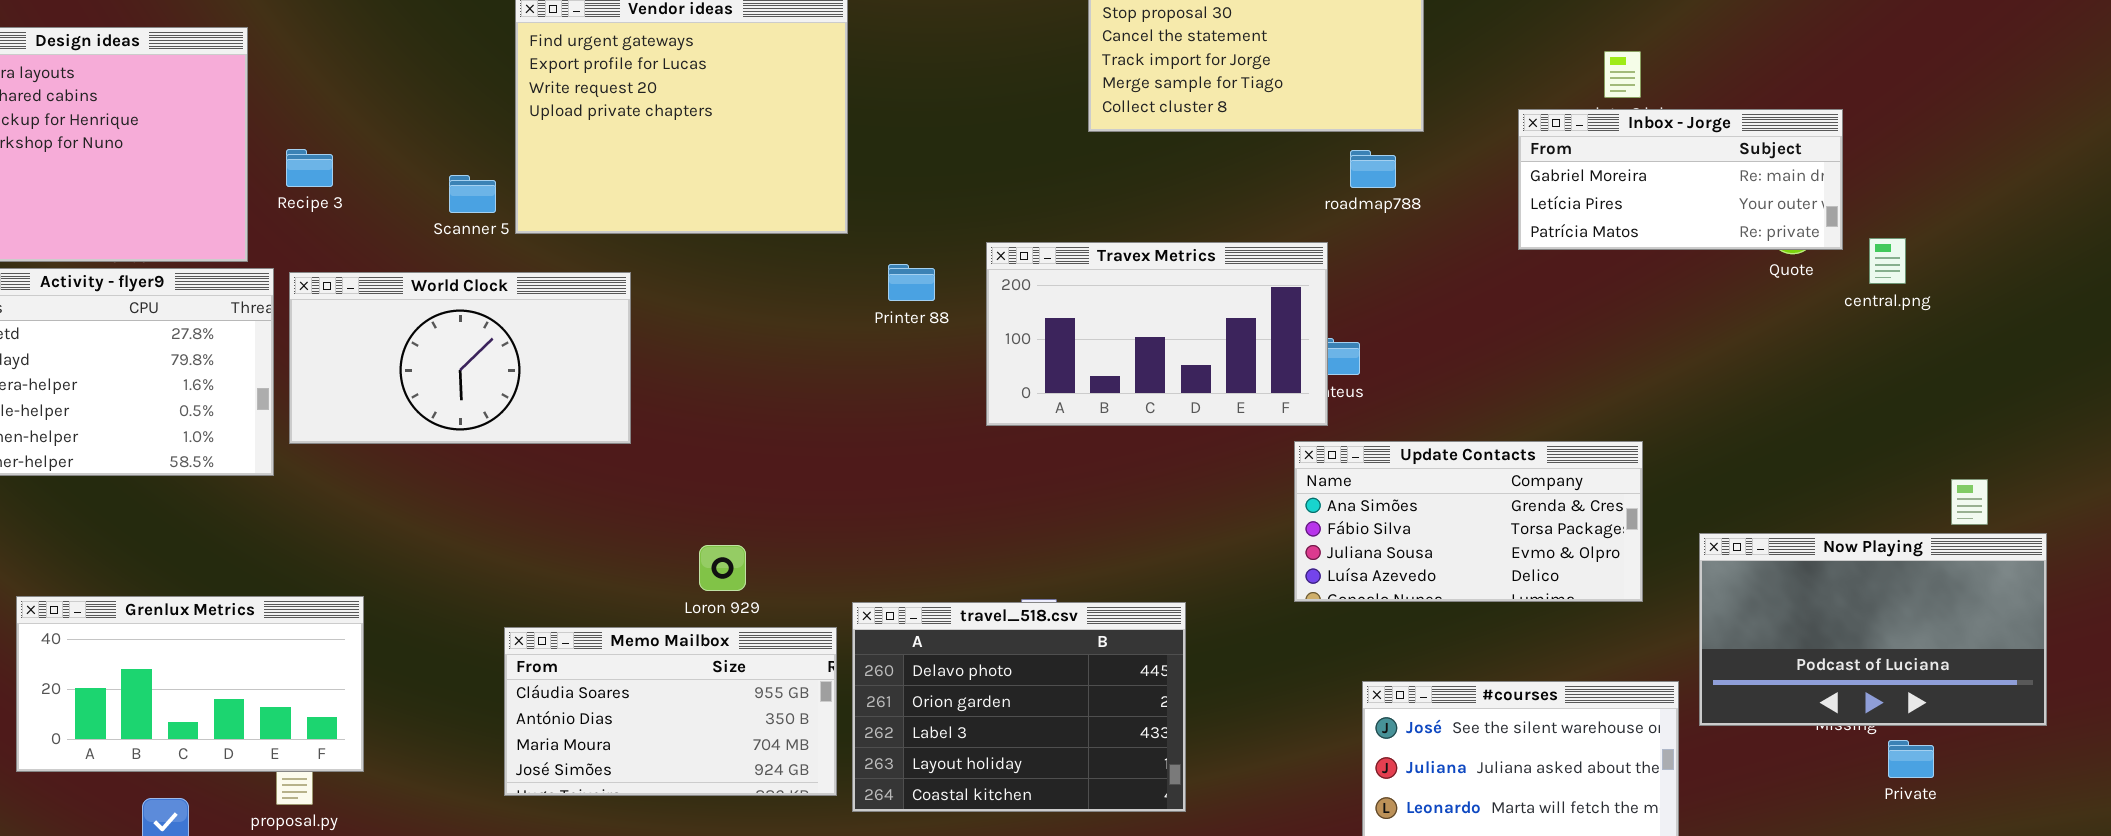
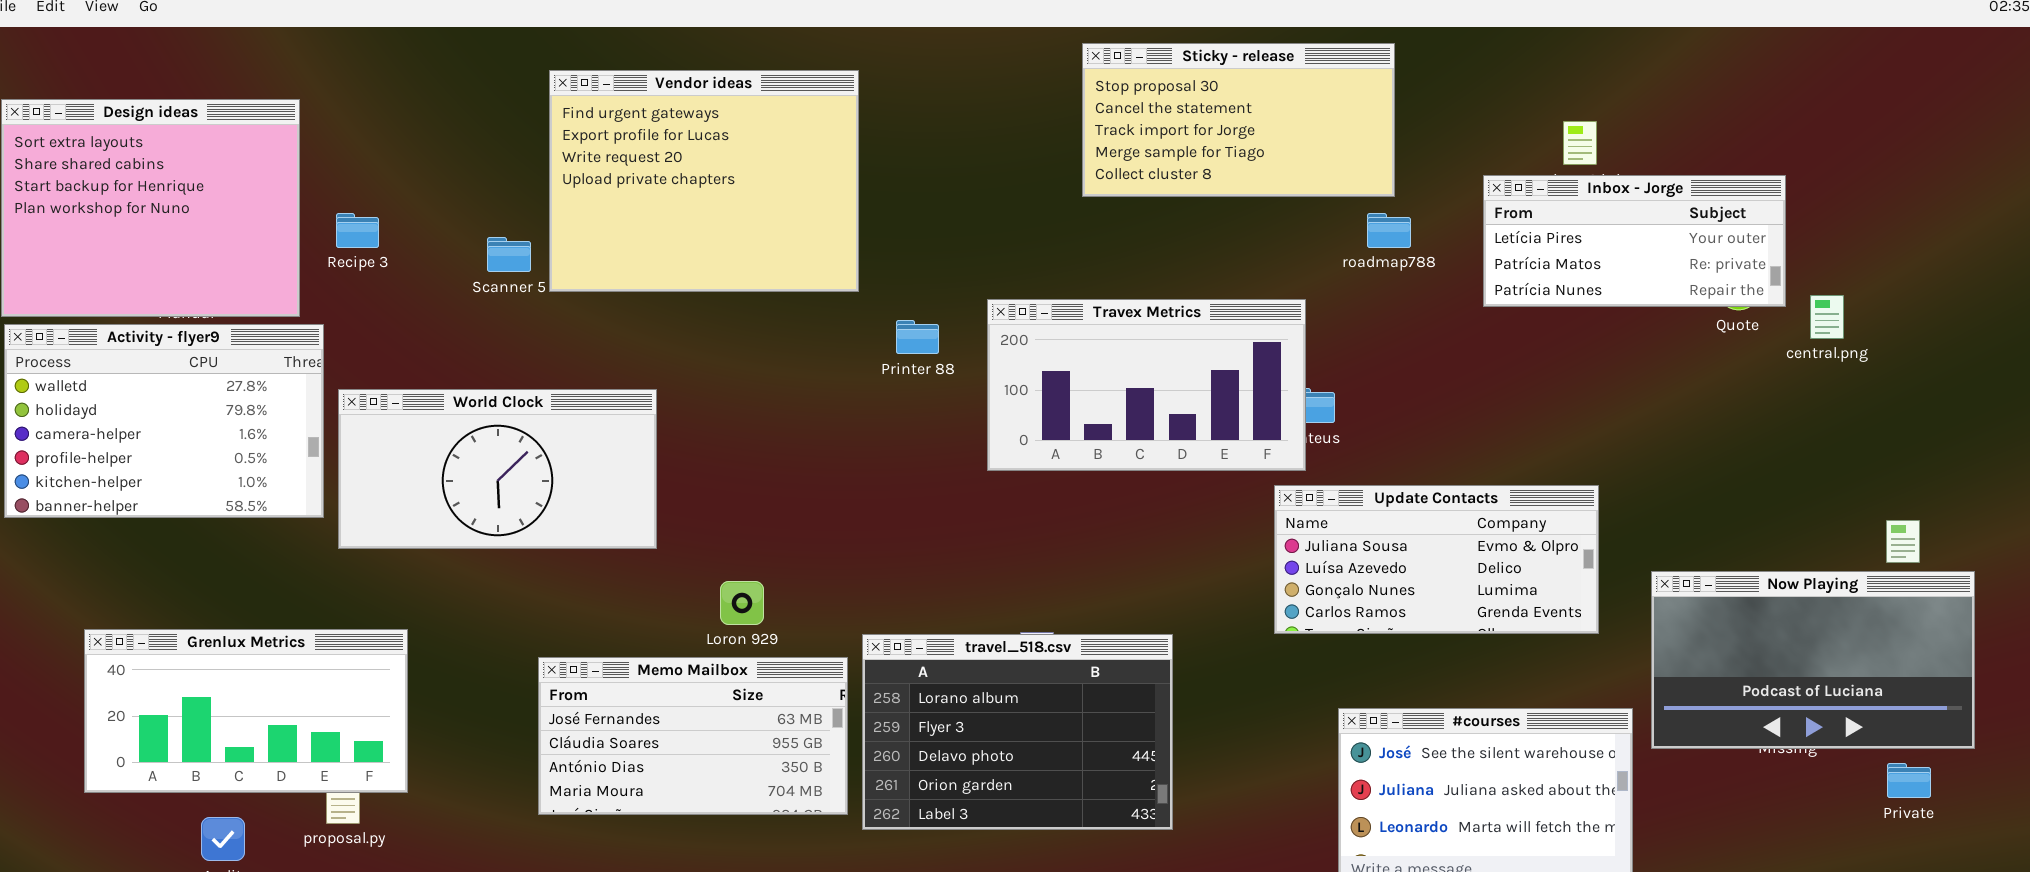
Inbox - Jorge: [1518,109,1843,250] -> [1483,175,1786,307], scrolled down 1 row
roadmap788: [1350,150,1396,188] -> [1367,213,1411,248], moved
World Clock: [289,272,631,444] -> [338,389,657,549], moved
Update Contacts: [1294,441,1643,602] -> [1274,485,1599,634], scrolled down 2 rows
travel_518.csv: [852,602,1186,812] -> [862,634,1173,830], scrolled up 2 rows
Memo Mailbox: [504,627,837,796] -> [538,657,848,815], scrolled up 1 row
Private: [1888,740,1934,778] -> [1887,763,1931,798], moved

